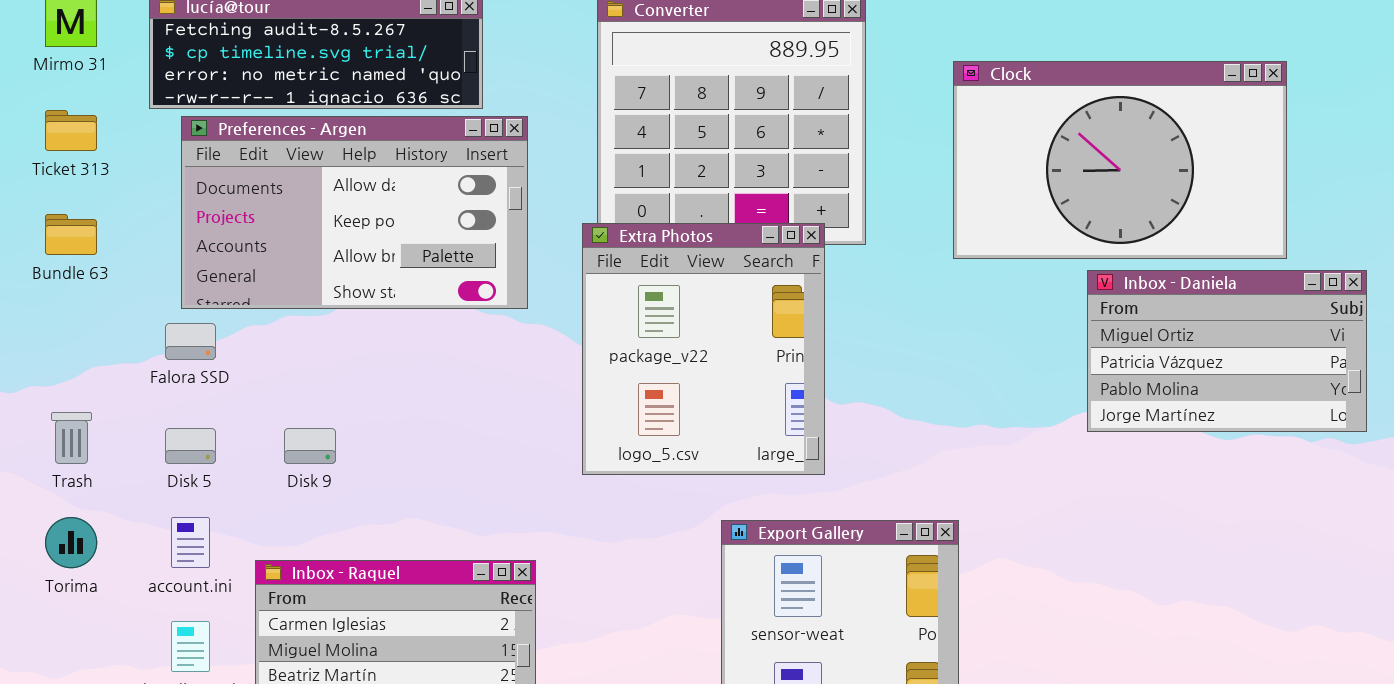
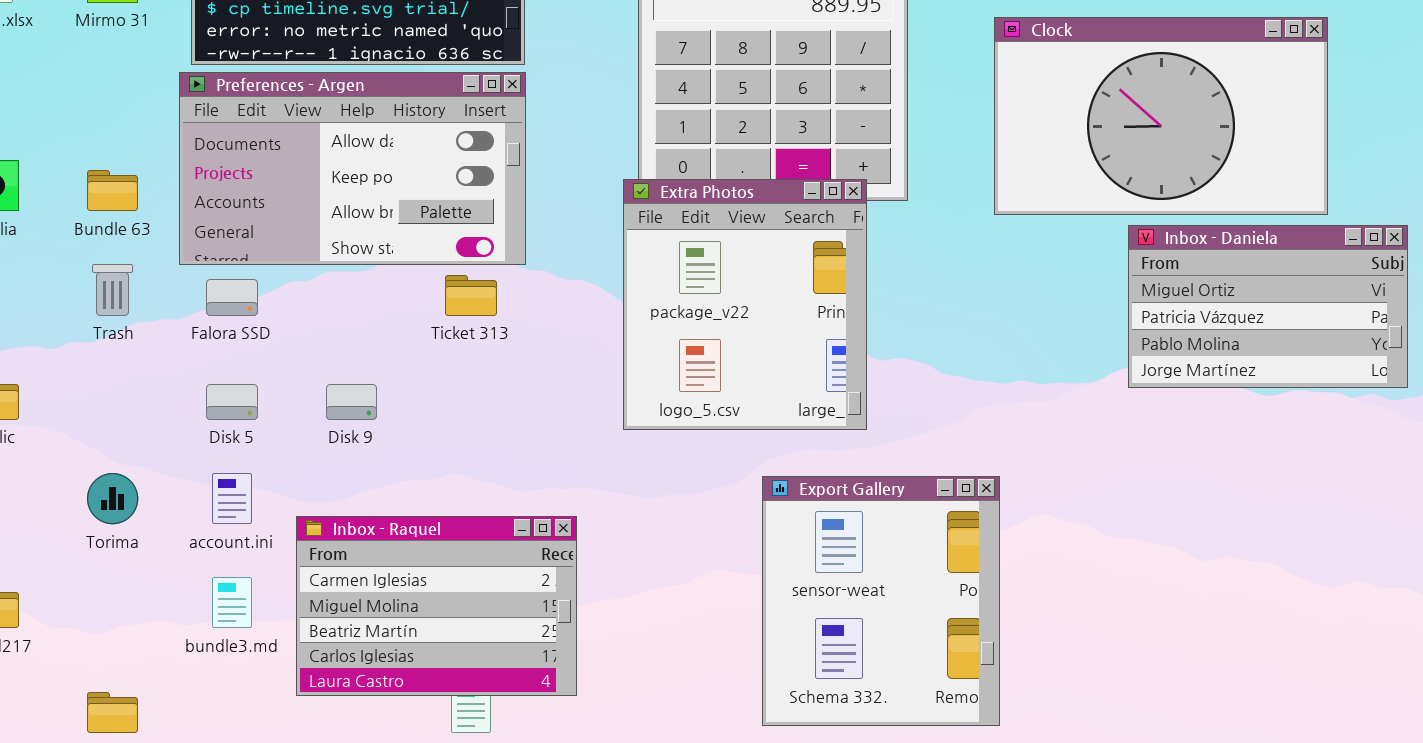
Ticket 313: [45,110,97,151] -> [445,275,497,316], moved
Preferences - Argen: [181,116,528,309] -> [179,72,526,265], moved
Trash: [51,412,92,464] -> [92,264,133,316], moved

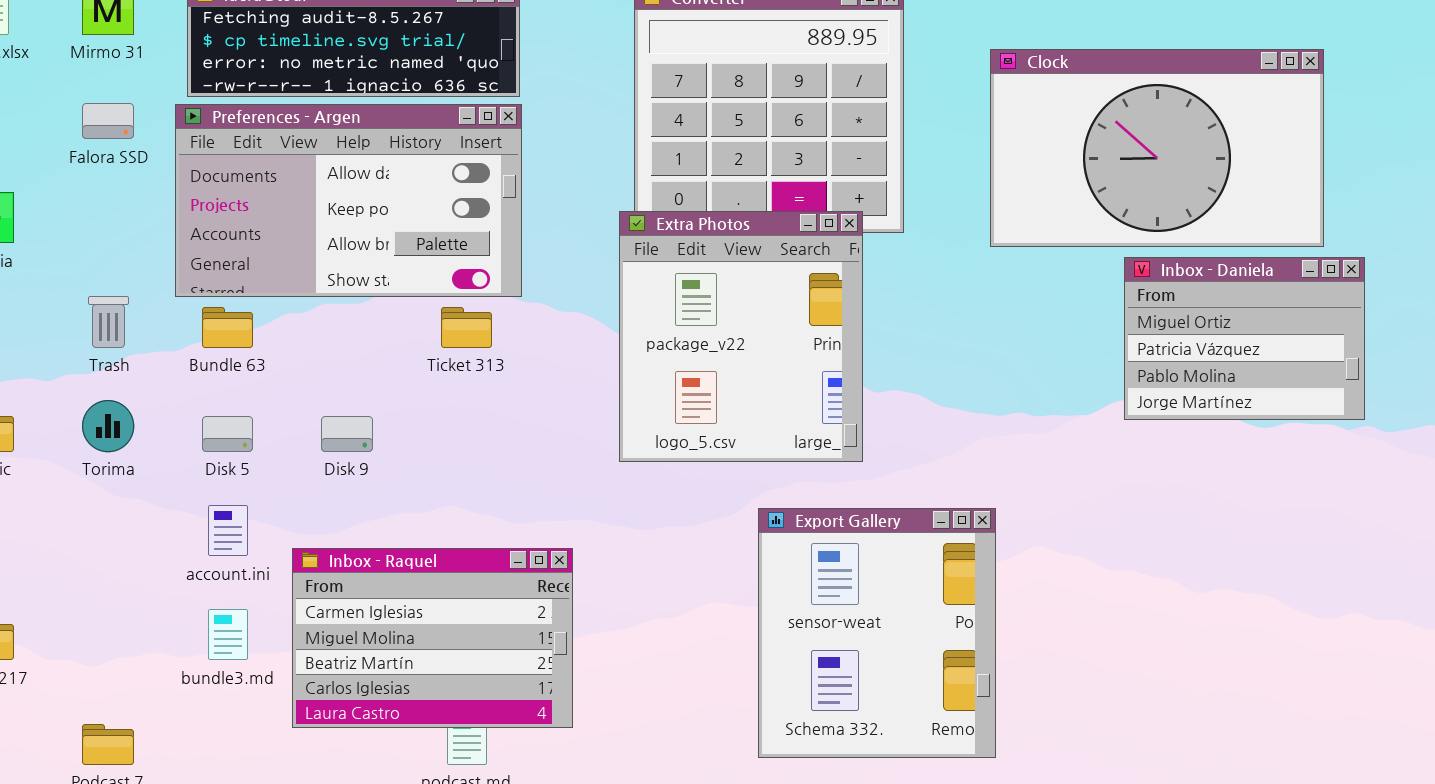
Bundle 63: [87,170,138,211] -> [202,307,253,348], moved
Inbox - Daniela: [1128,225,1408,388] -> [1124,257,1365,420], resized
Falora SSD: [206,279,258,316] -> [82,103,134,139], moved
Torima: [87,473,138,524] -> [82,400,134,452], moved

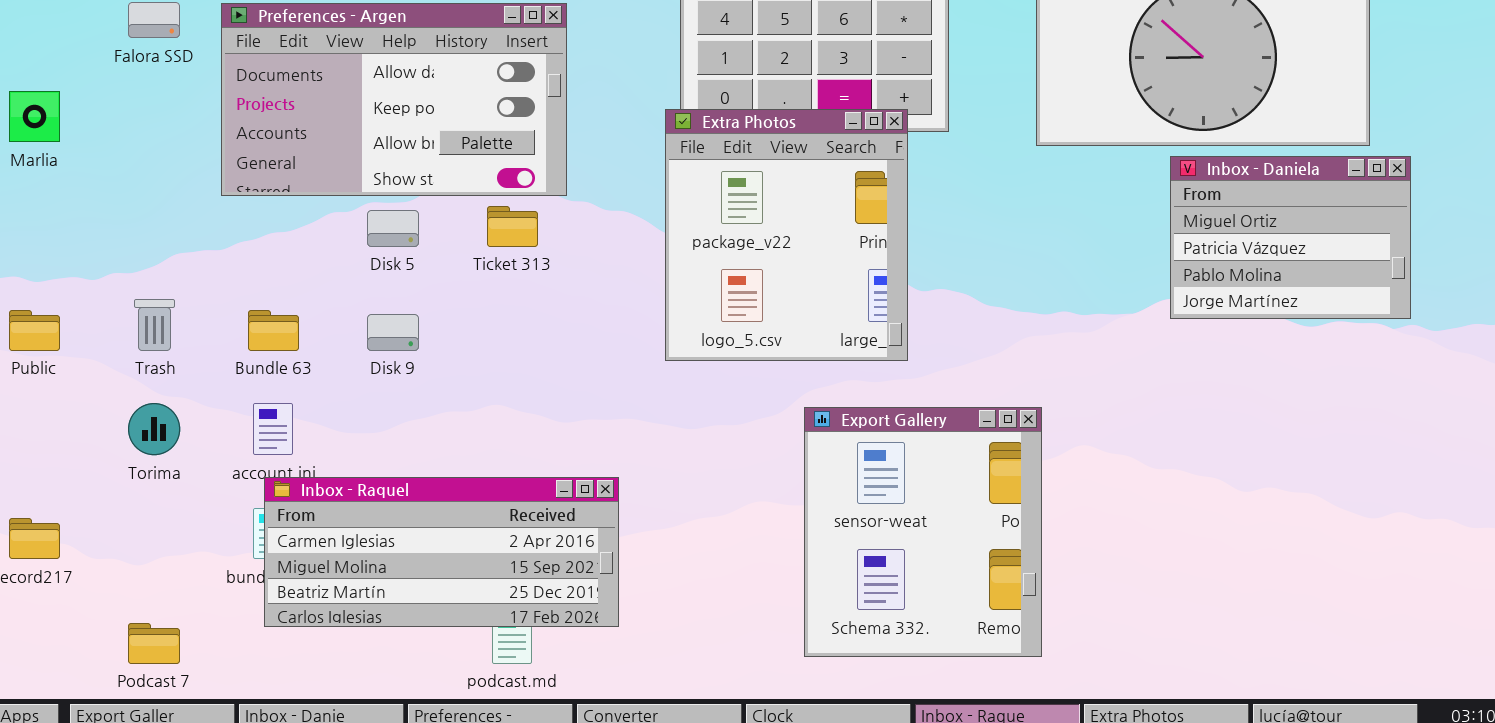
Trash: [88,296,129,348] -> [134,299,175,351], moved
Bundle 63: [202,307,253,348] -> [248,310,299,351], moved
Torima: [82,400,134,452] -> [128,403,180,455], moved
Disk 5: [202,416,253,452] -> [367,210,419,247], moved
Inbox - Raquel: [292,548,573,728] -> [264,477,619,627], resized

